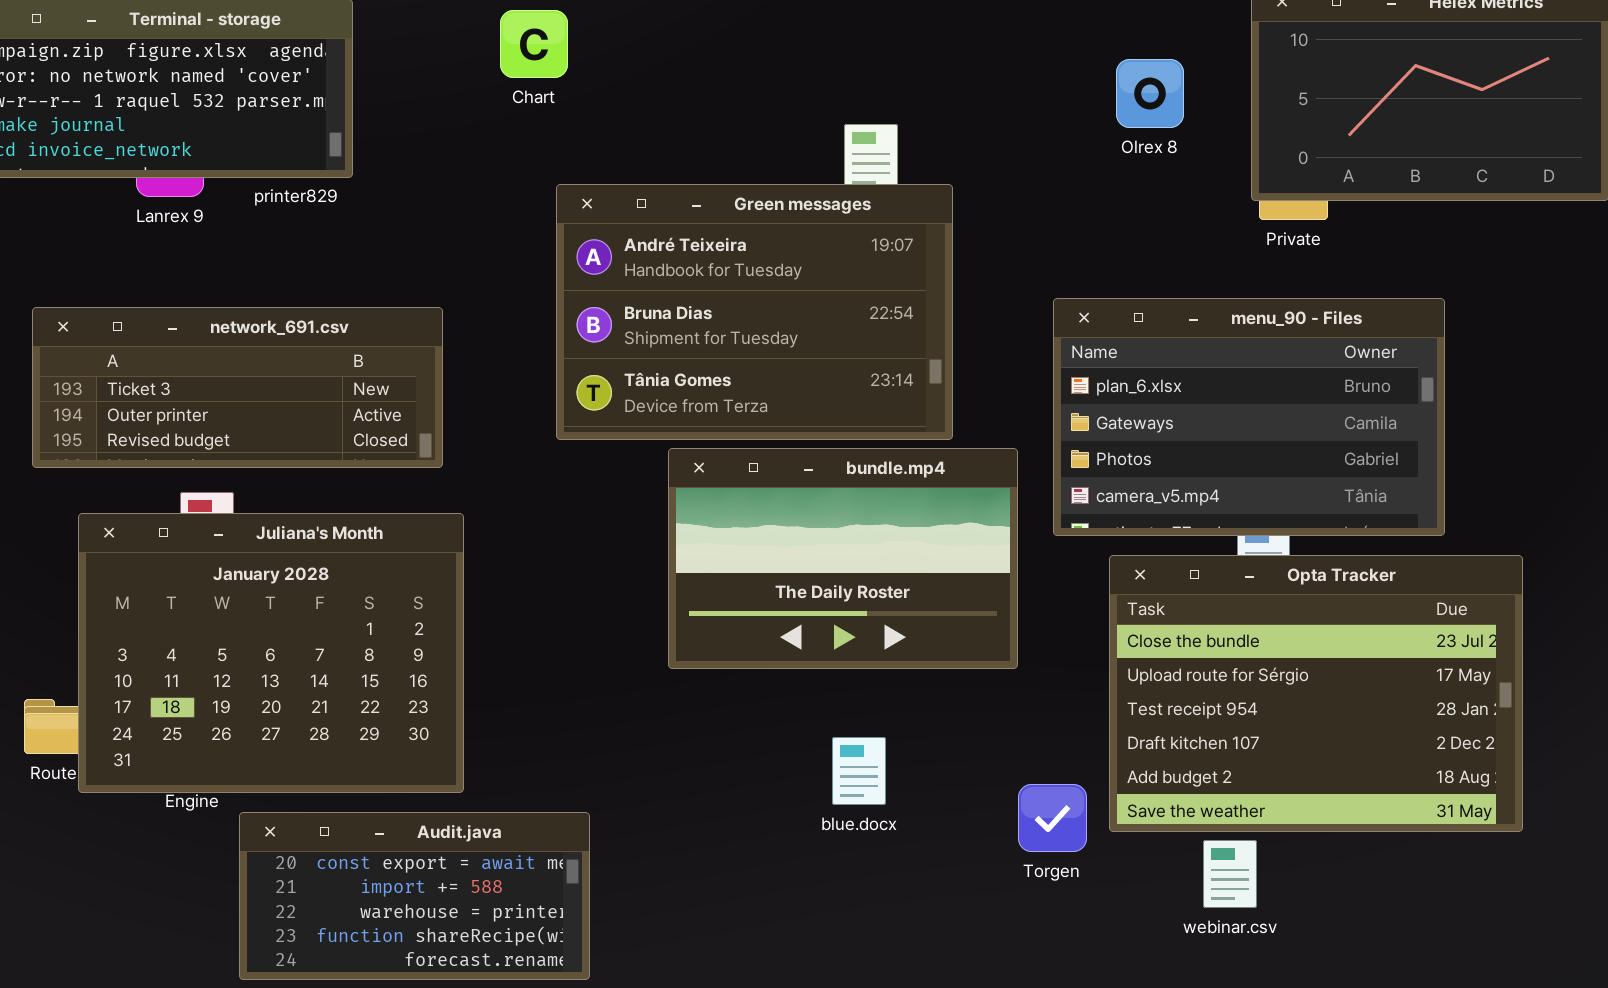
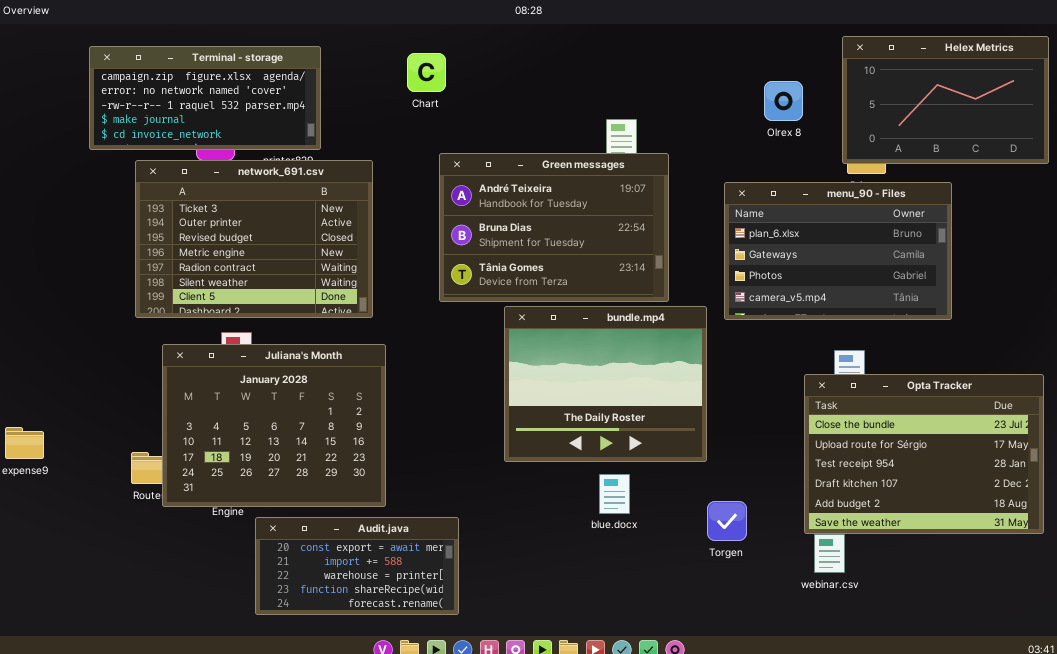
menu_90 - Files: [1053,298,1445,536] -> [724,182,952,320], moved
network_691.csv: [32,307,443,468] -> [135,160,373,318], resized
bundle.mp4: [668,448,1018,669] -> [504,306,707,462], resized
Opta Tracker: [1109,555,1523,832] -> [804,374,1044,534], moved

